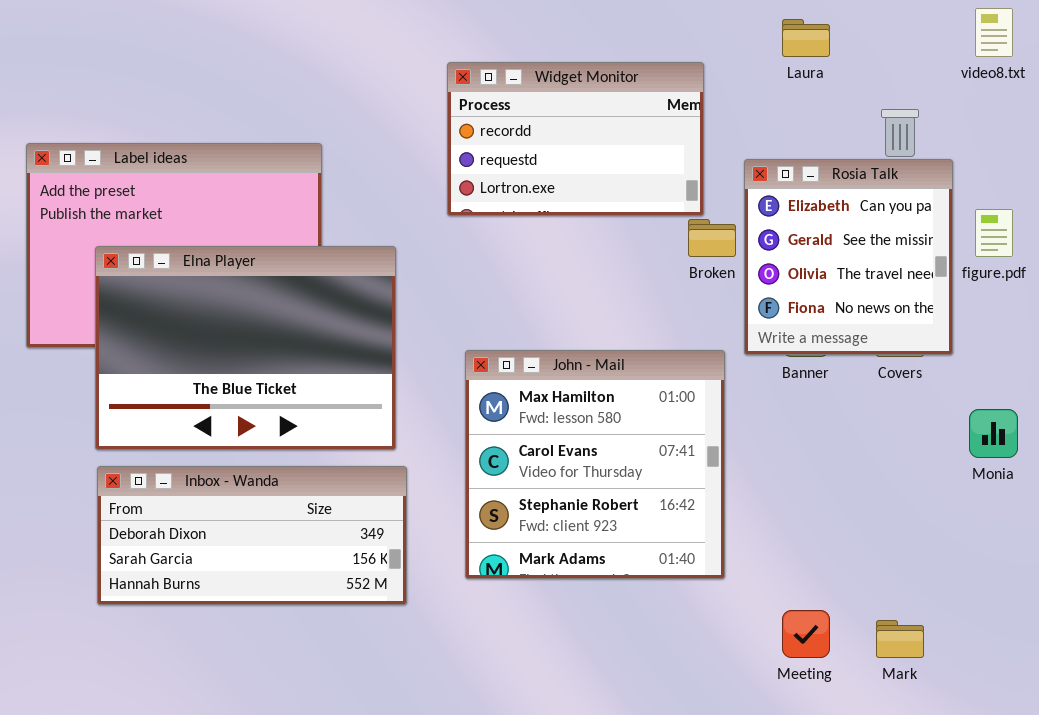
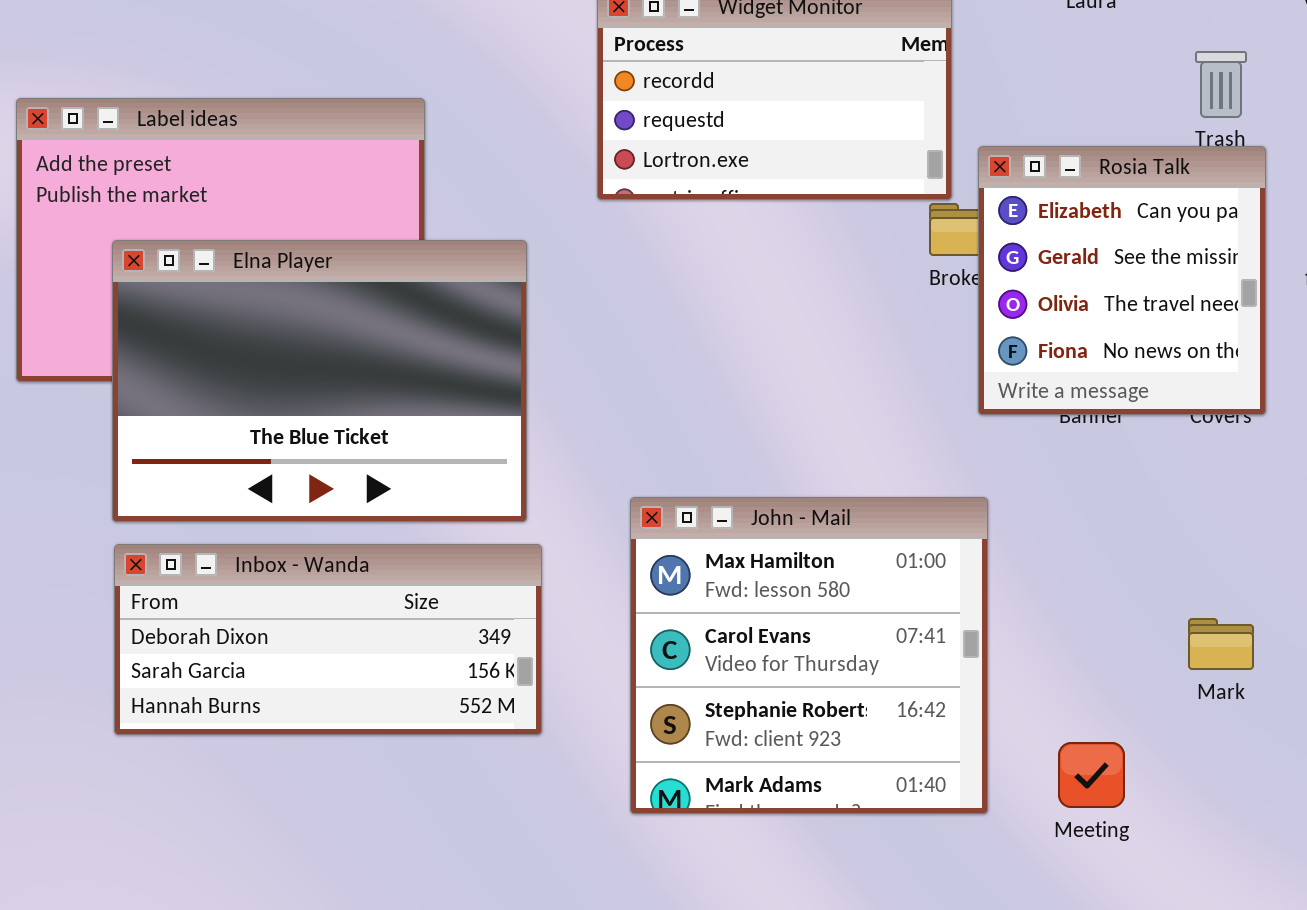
Rosia Talk: [744,159,953,355] -> [978,146,1266,415], moved
John - Mail: [465,350,725,579] -> [630,497,988,814], moved
Mark: [876,620,924,658] -> [1188,618,1254,670], moved

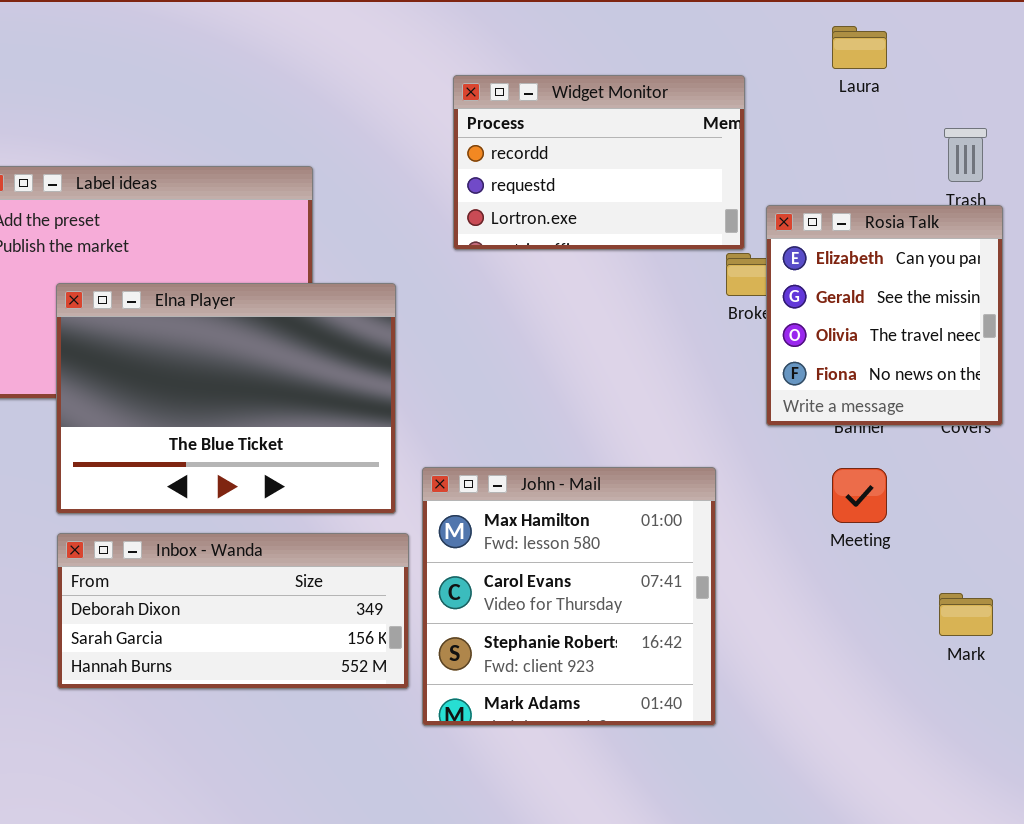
John - Mail: [630,497,988,814] -> [422,467,716,726], moved
Meeting: [1058,742,1125,808] -> [832,468,887,523], moved

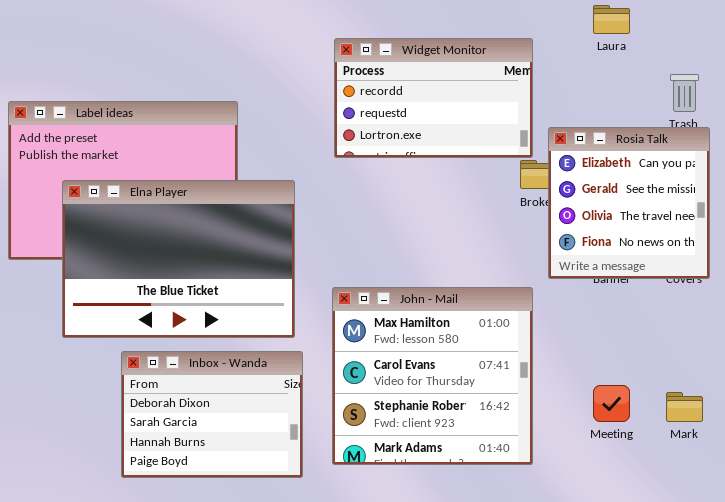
John - Mail: [422,467,716,726] -> [332,287,533,465], moved
Meeting: [832,468,887,523] -> [593,385,630,422], moved
Inbox - Wanda: [57,533,409,689] -> [121,351,303,478], resized

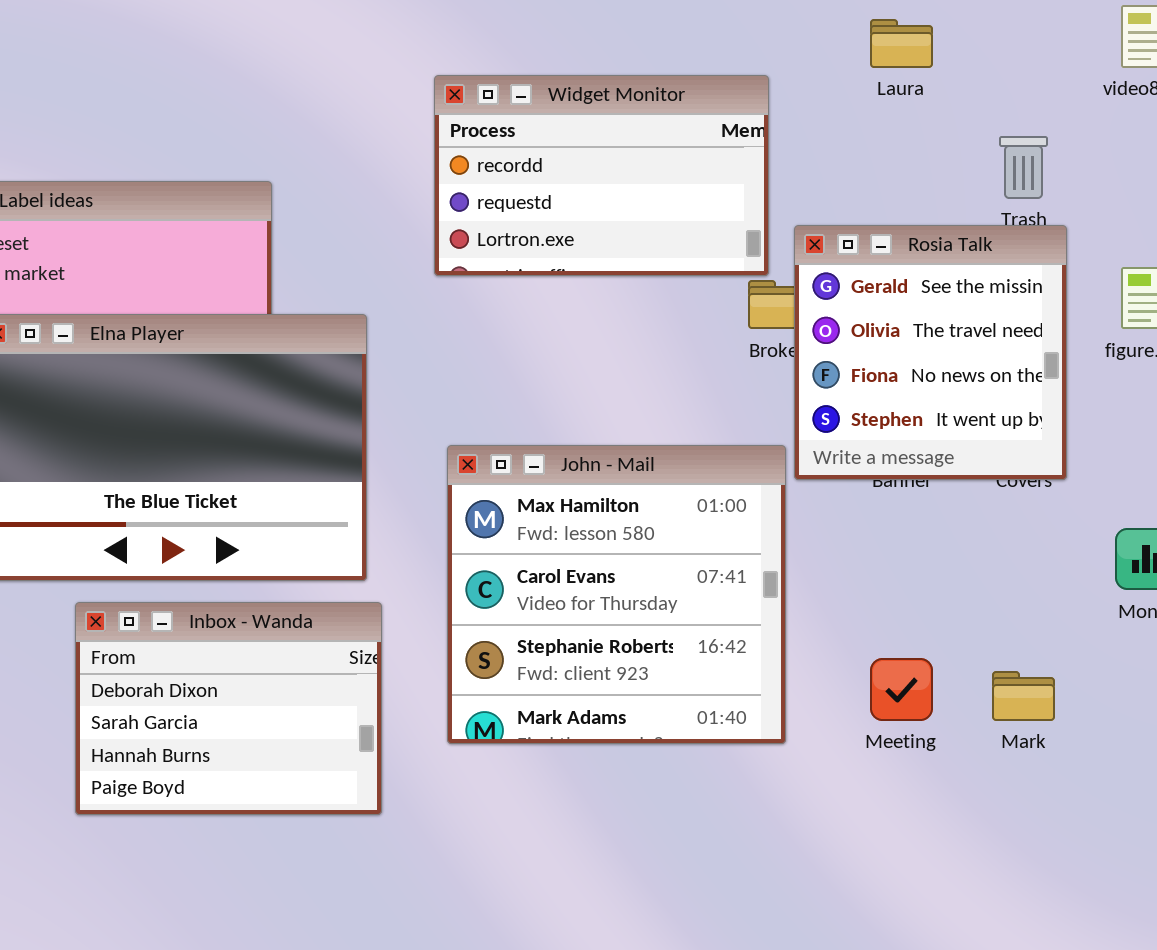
Rosia Talk: [548,127,710,279] -> [794,225,1067,480], scrolled down 1 row
John - Mail: [332,287,533,465] -> [447,445,786,744], moved

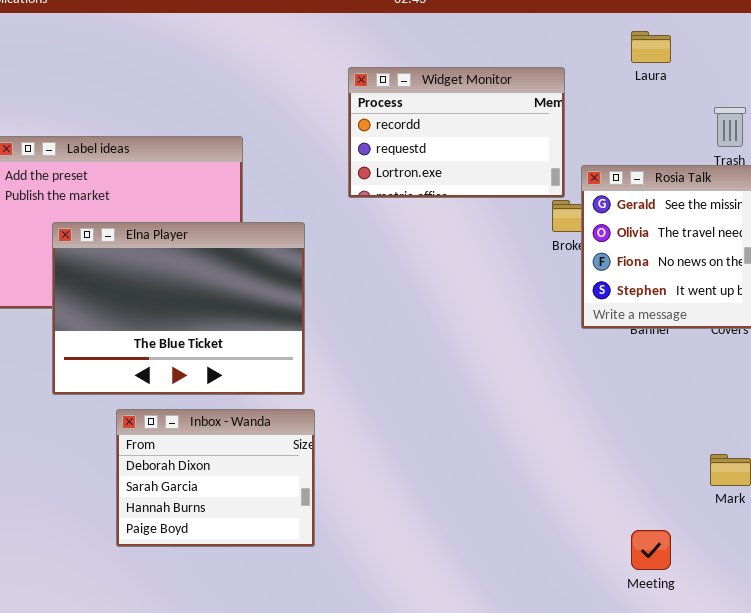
John - Mail: [447,445,786,744] -> none, closed
Meeting: [870,658,933,721] -> [631,530,671,570], moved

